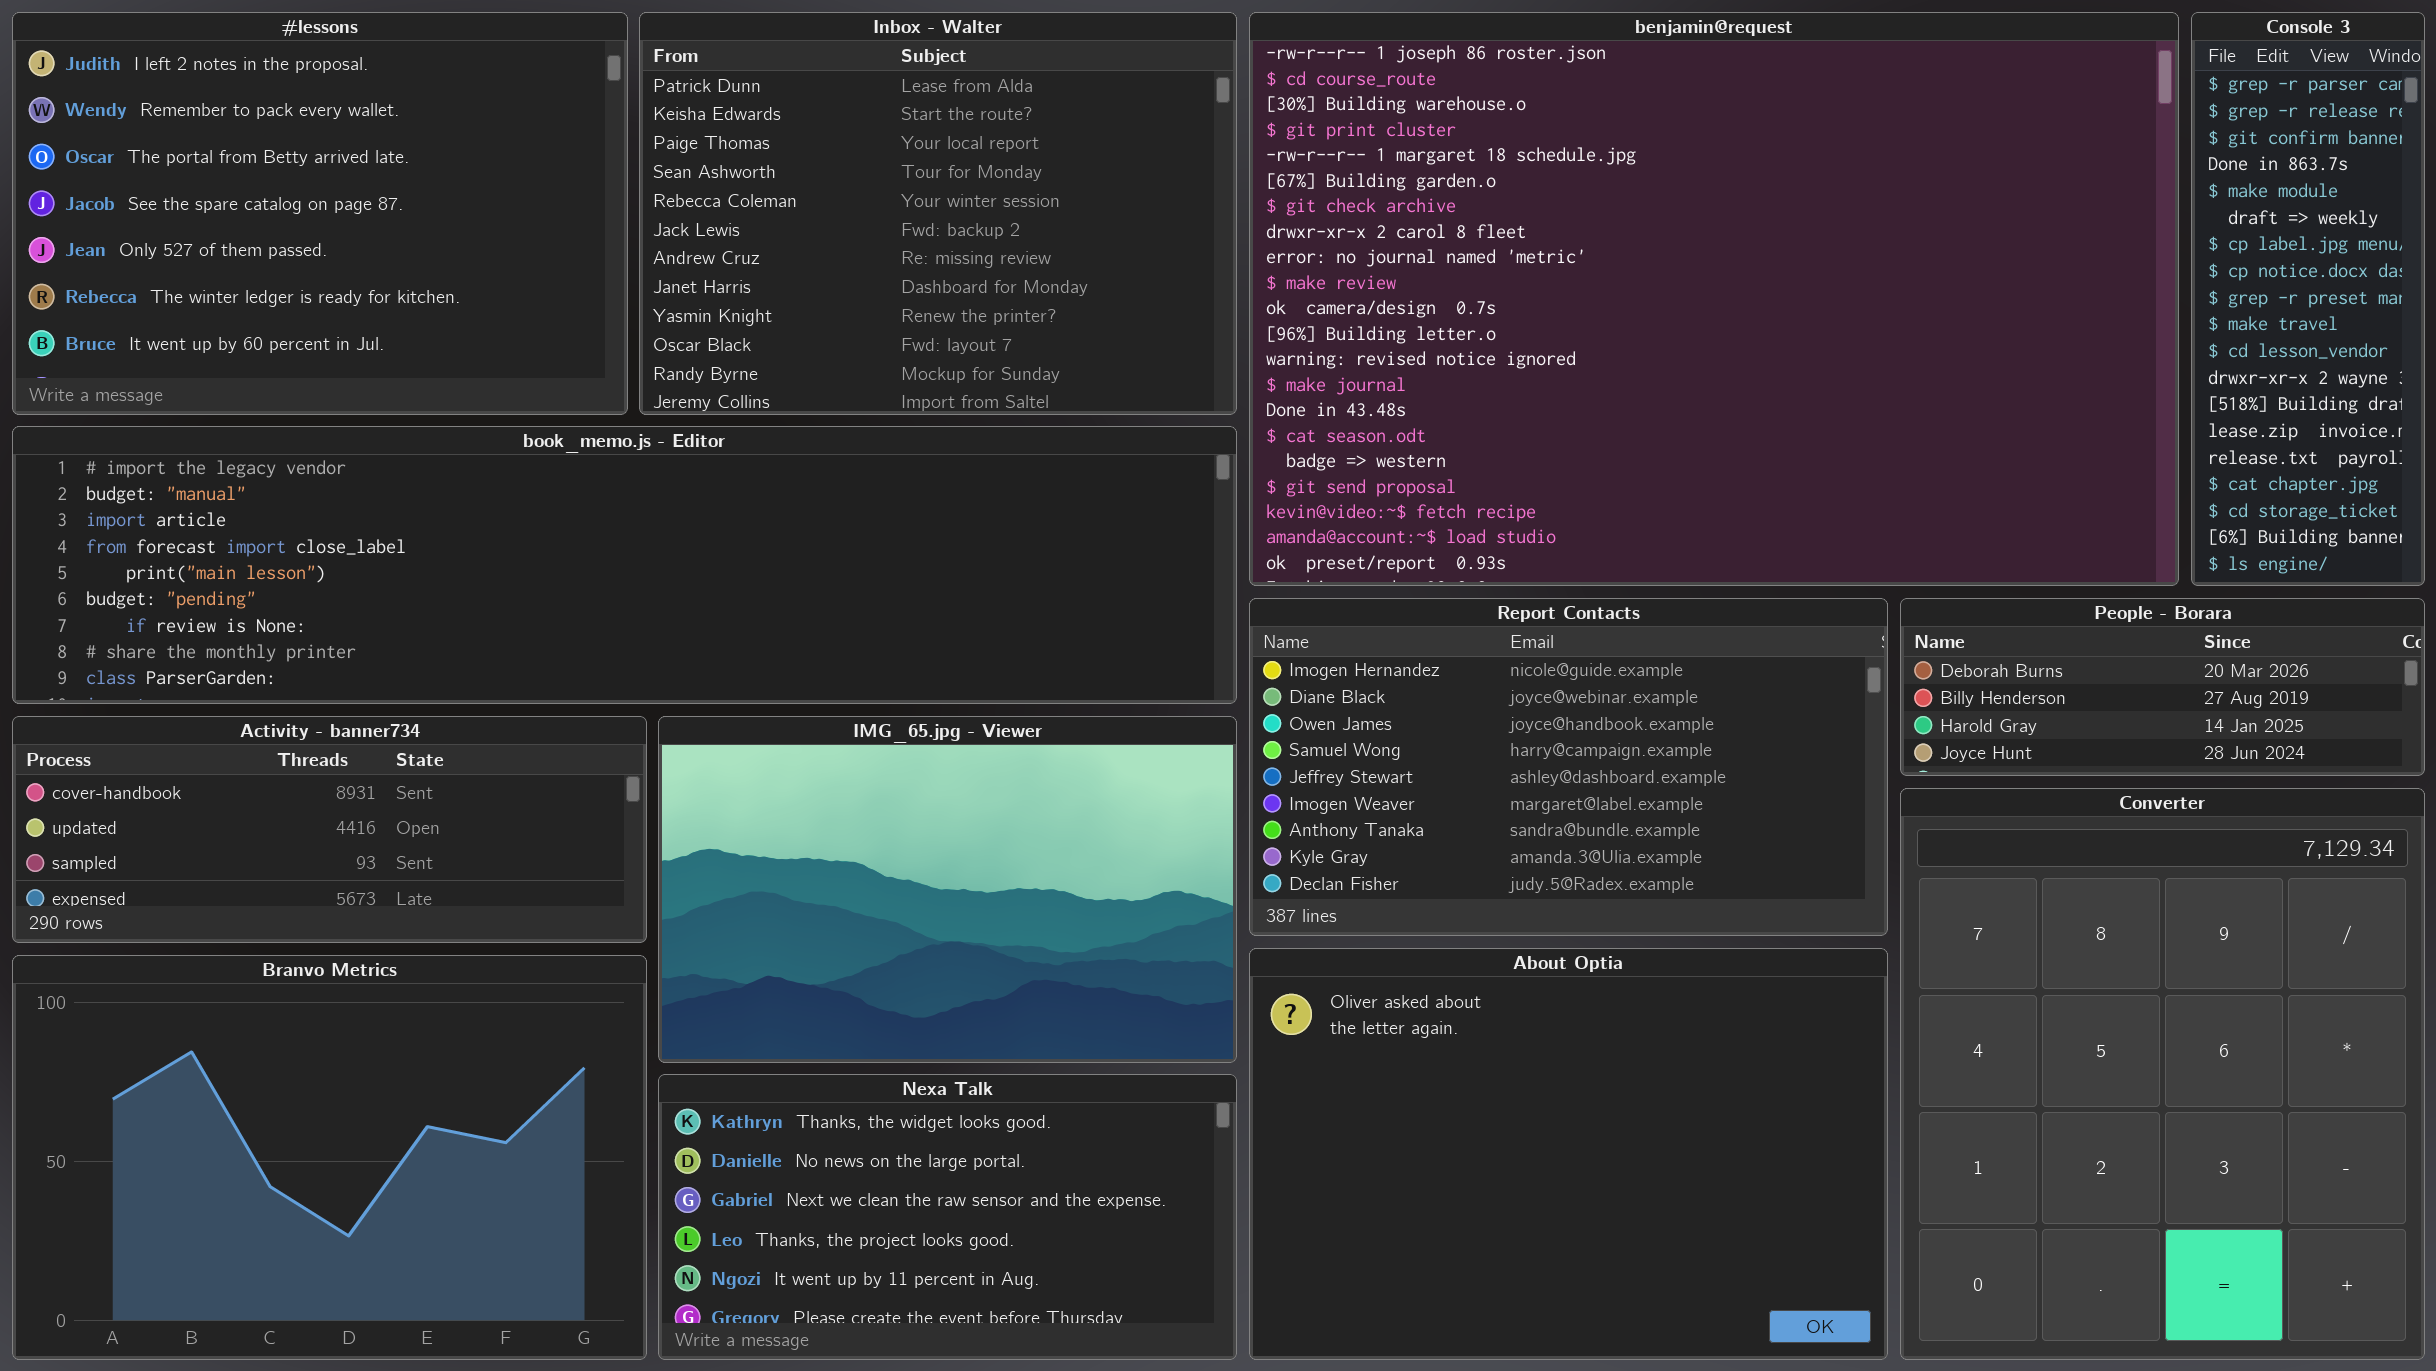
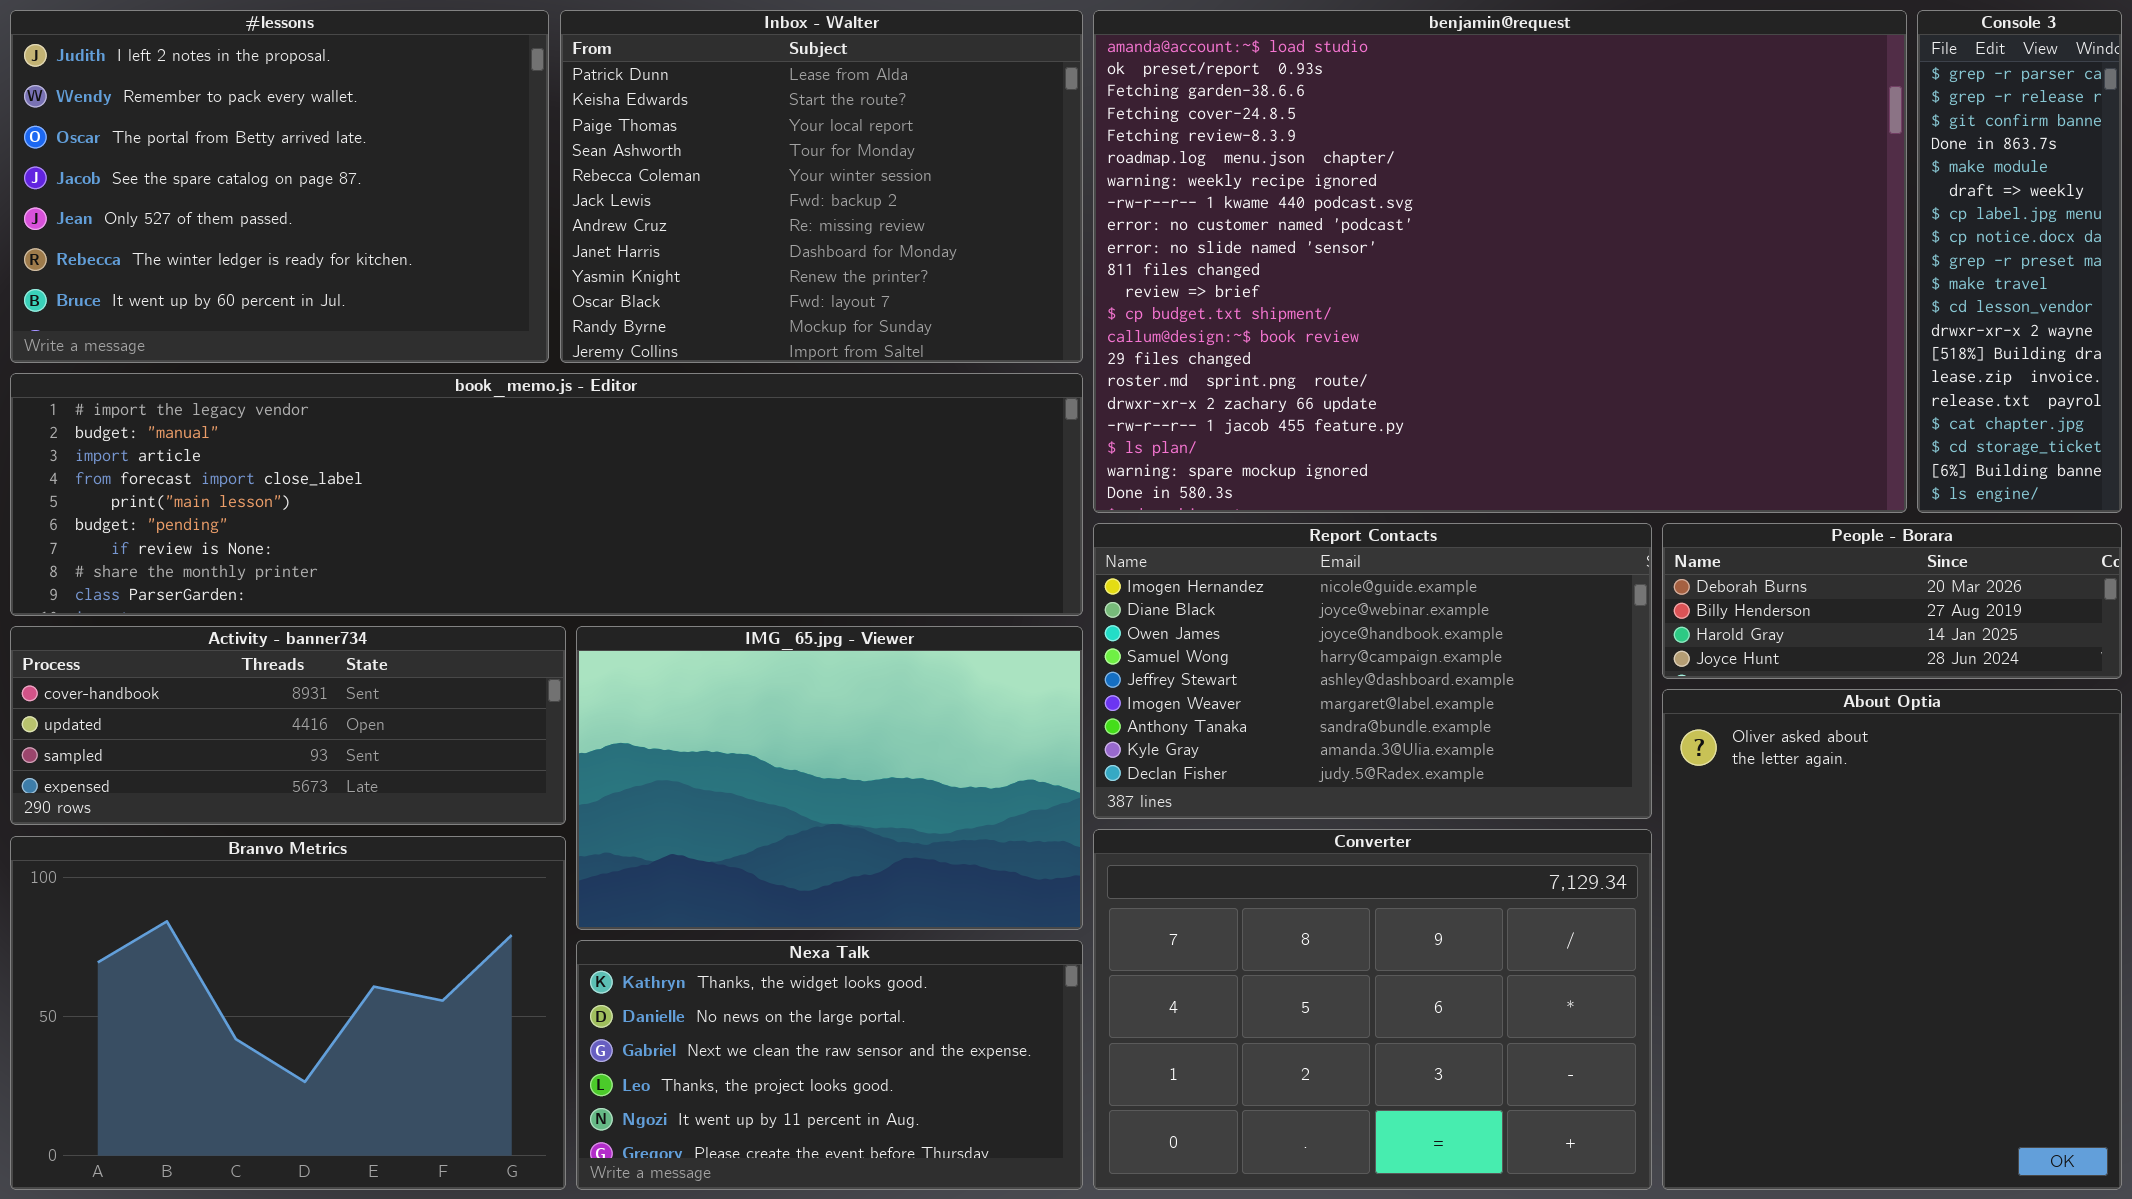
benjamin@request: [1249,12,2179,586] -> [1093,10,1907,513], scrolled down 19 rows
Converter: [1900,788,2425,1360] -> [1093,829,1652,1190], moved, resized
About Optia: [1249,948,1888,1360] -> [1662,689,2122,1190], moved, resized

